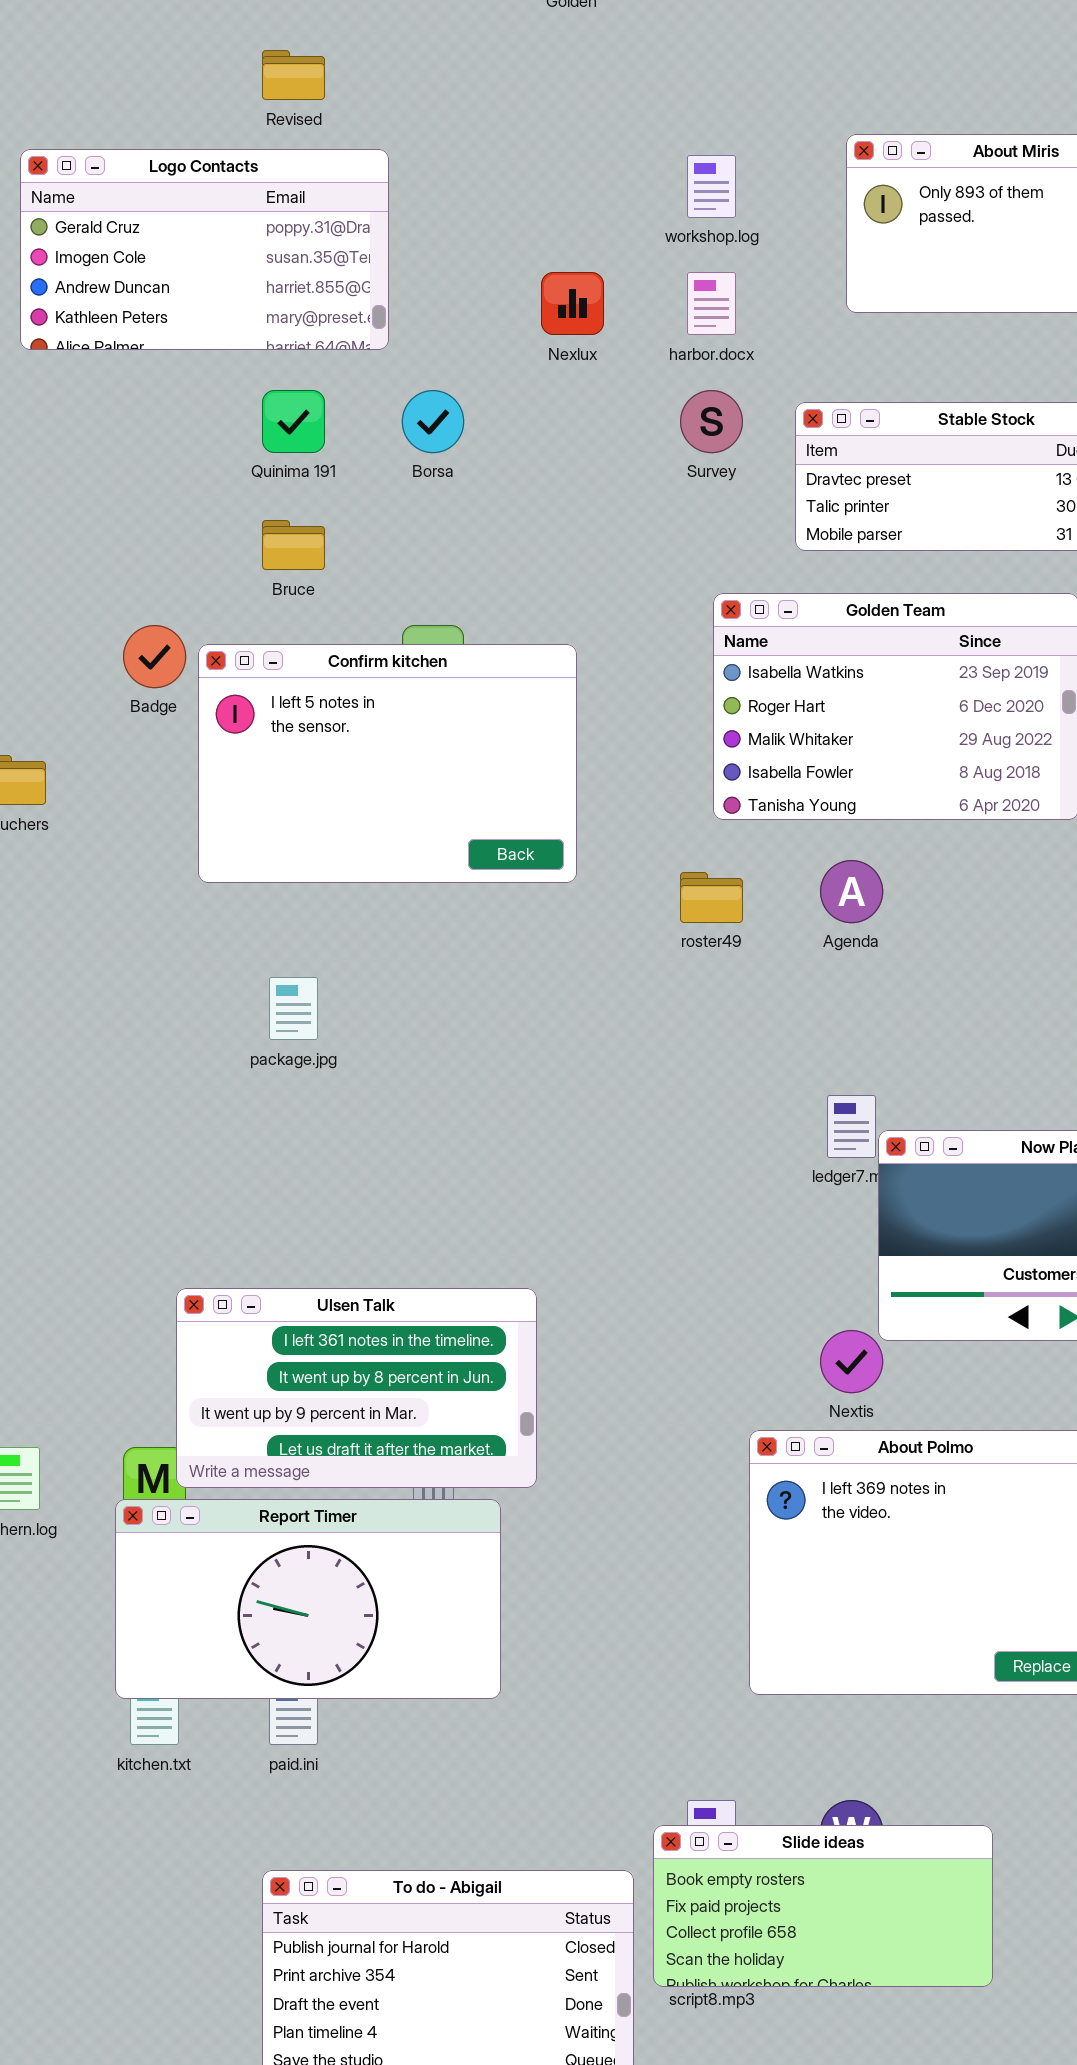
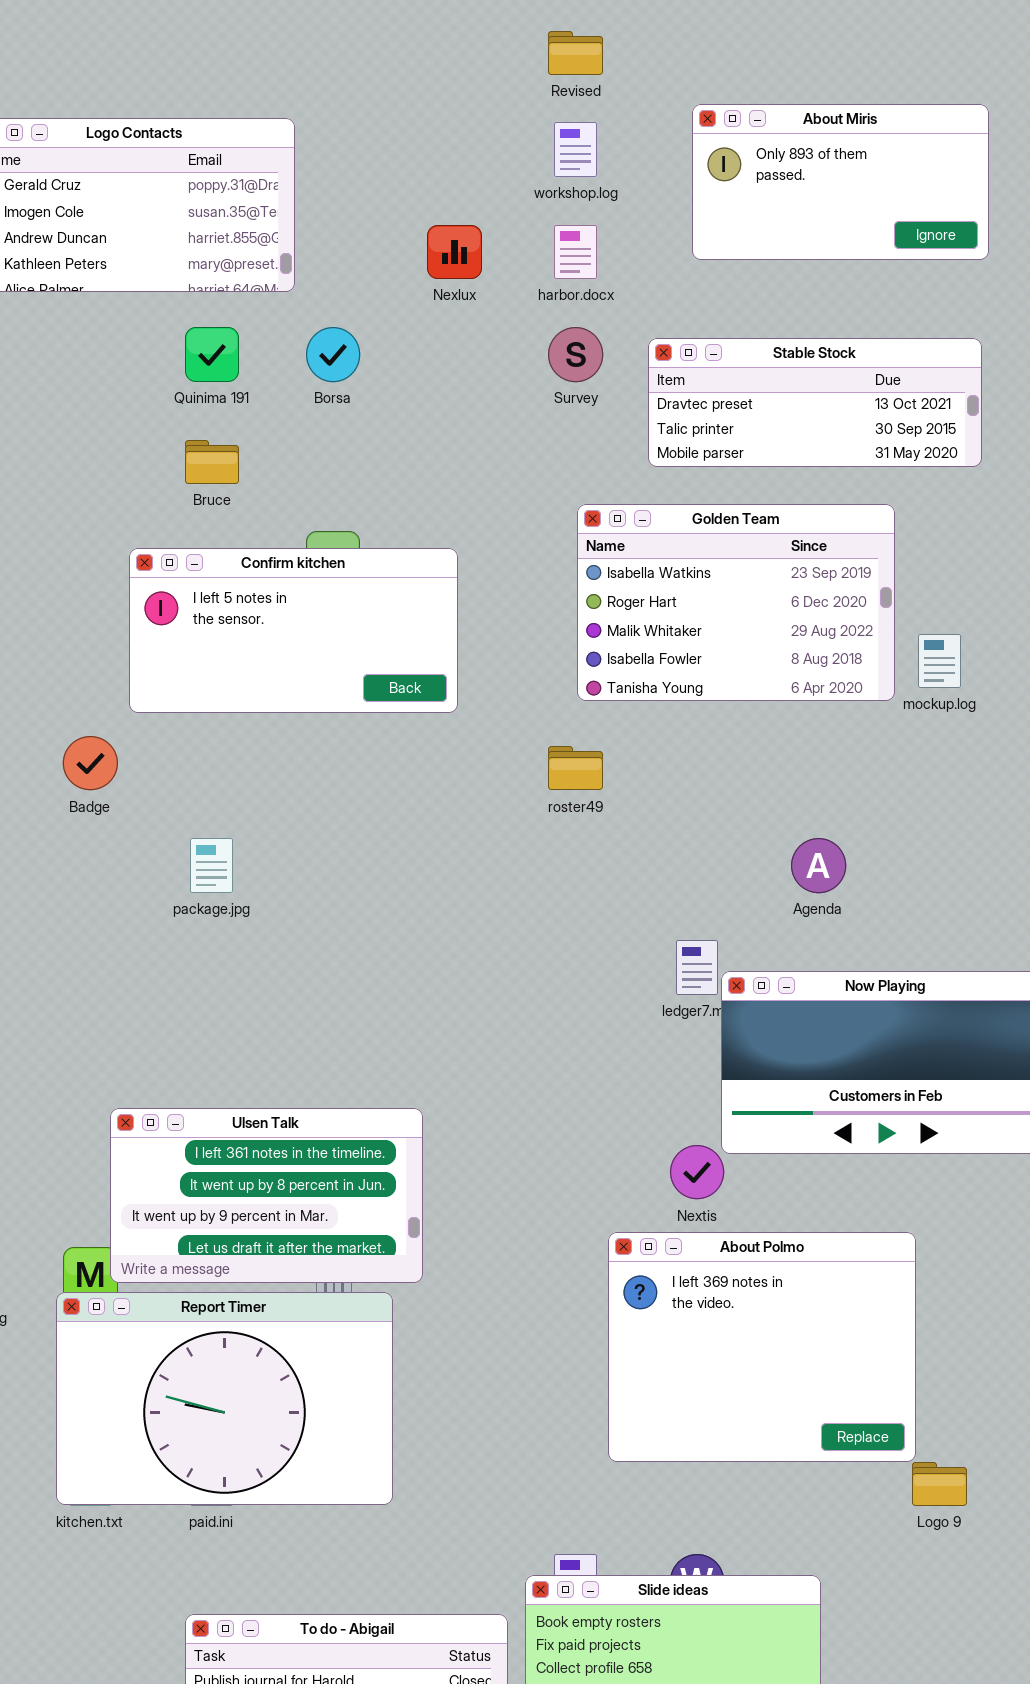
Revised: [262,50,325,100] -> [548,31,603,75], moved
Badge: [123,625,186,688] -> [63,736,118,790], moved
Confirm kitchen: [198,644,577,883] -> [129,548,458,713], resized
Agenda: [820,860,883,923] -> [791,838,846,893], moved
Report Timer: [115,1499,501,1699] -> [56,1292,393,1505], resized

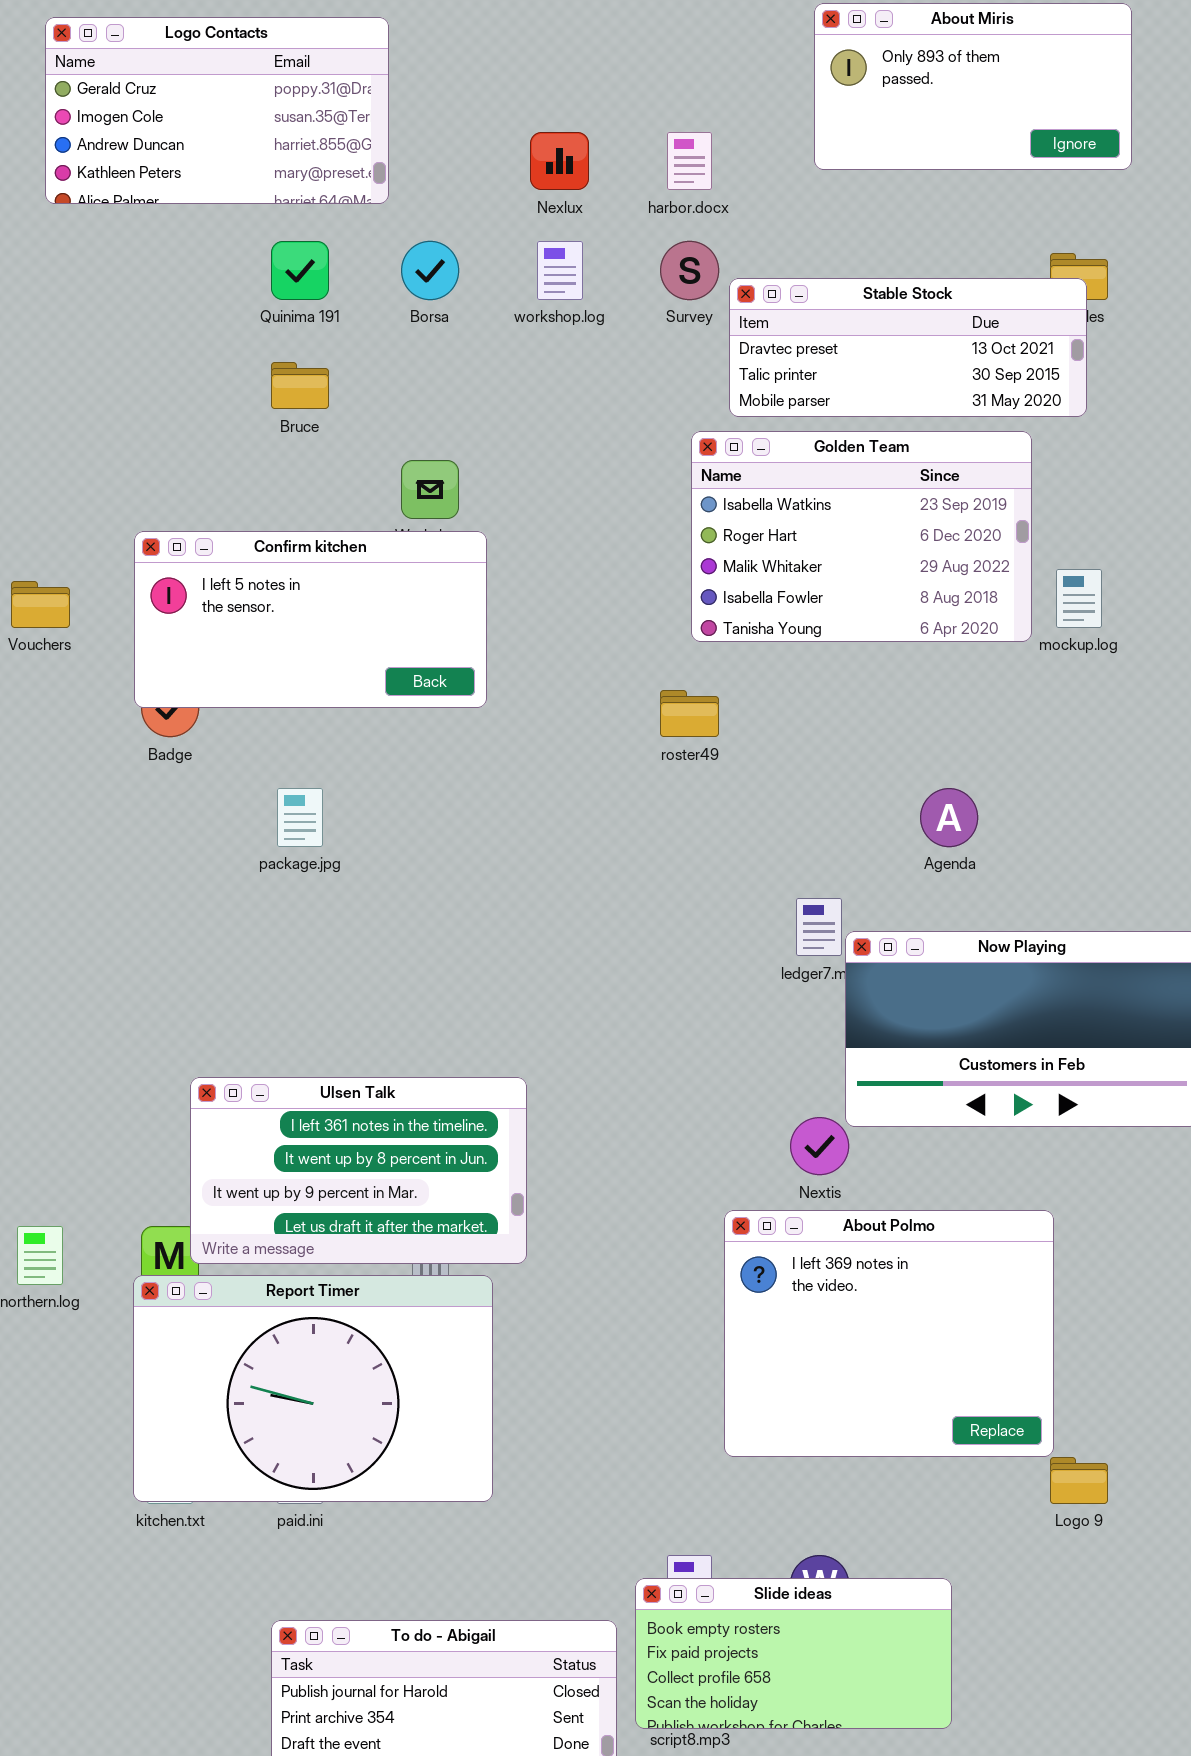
workshop.log: [554,122,597,177] -> [537,241,583,300], moved
Stable Stock: [648,338,982,467] -> [729,278,1087,417], moved
Confirm kitchen: [129,548,458,713] -> [134,531,487,708], moved

